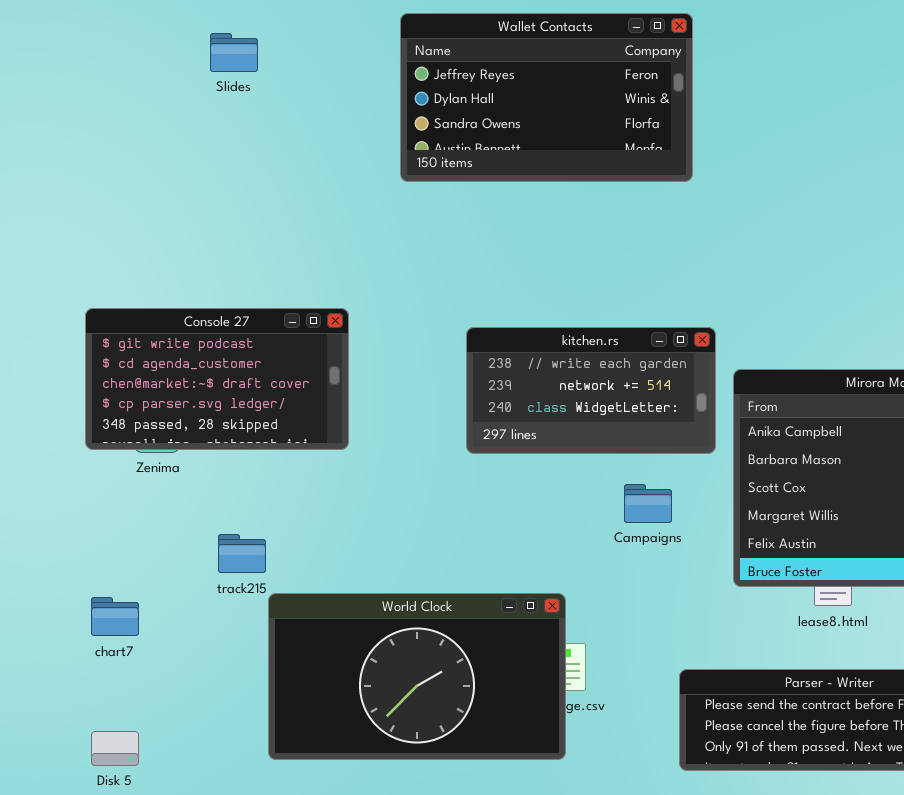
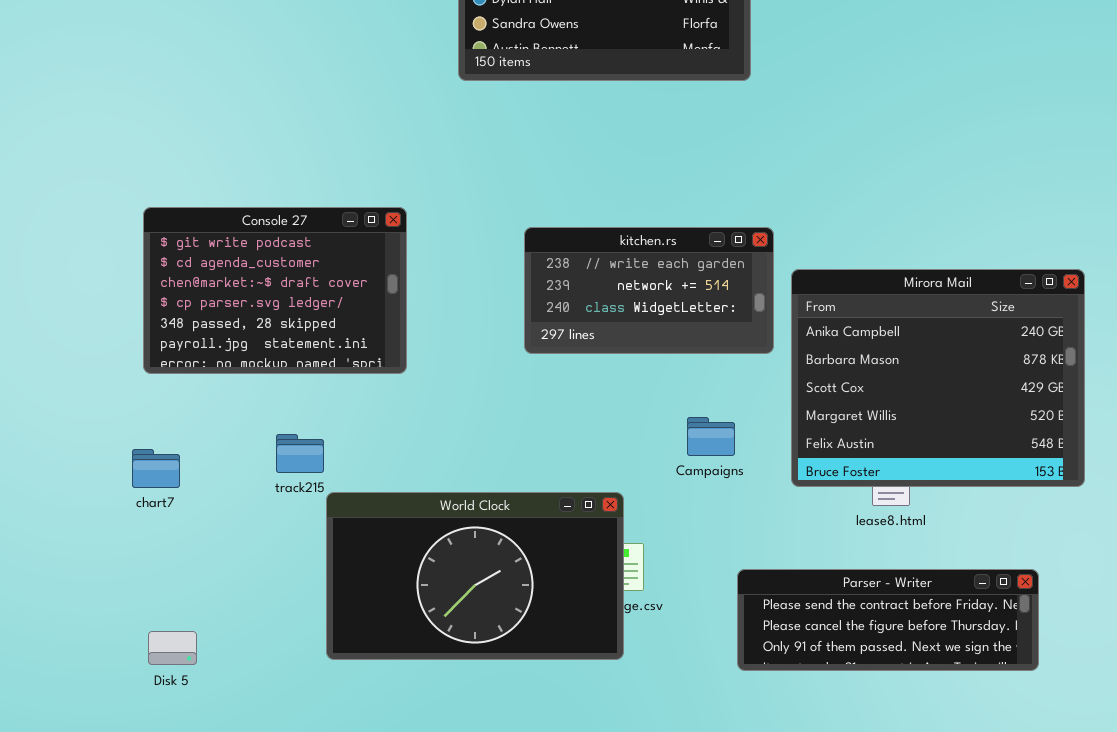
Console 27: [85,308,349,450] -> [143,207,407,374], resized
Campaigns: [624,484,672,523] -> [687,417,735,456], moved
chart7: [91,597,139,636] -> [132,449,180,488], moved

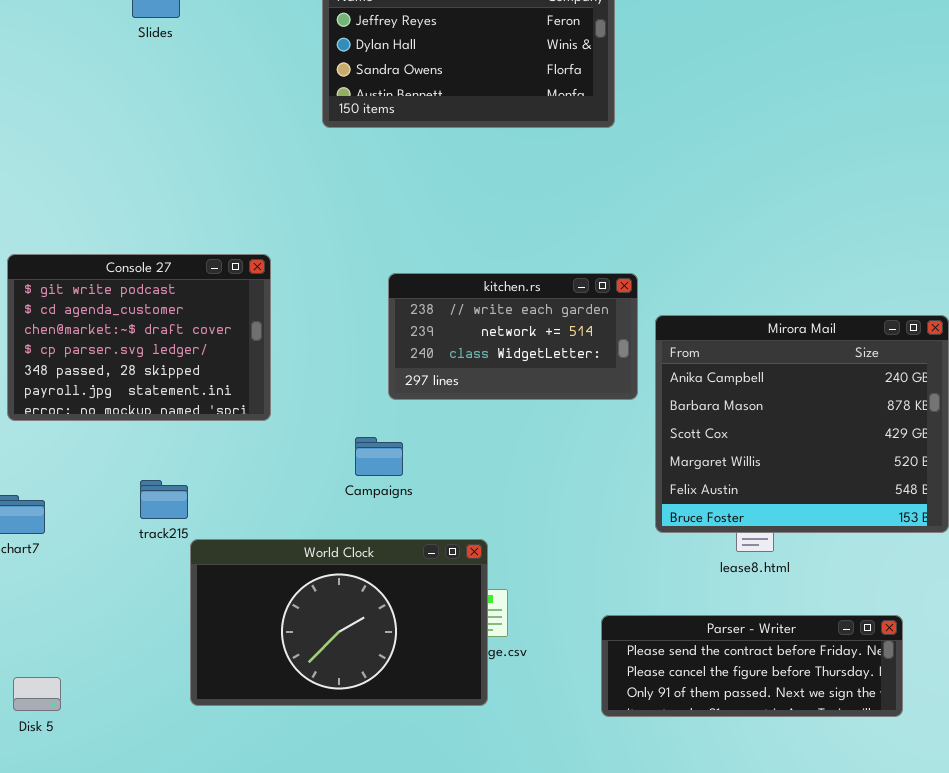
Campaigns: [687,417,735,456] -> [355,437,403,476], moved

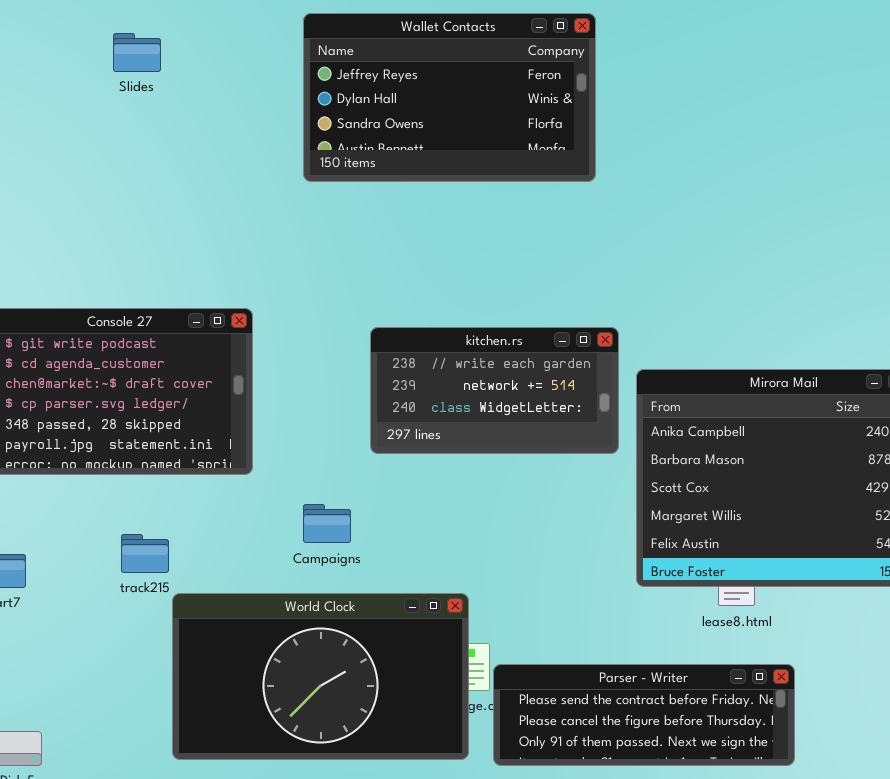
Campaigns: [355,437,403,476] -> [303,504,351,543], moved
Parser - Writer: [601,615,903,717] -> [493,664,795,766], moved

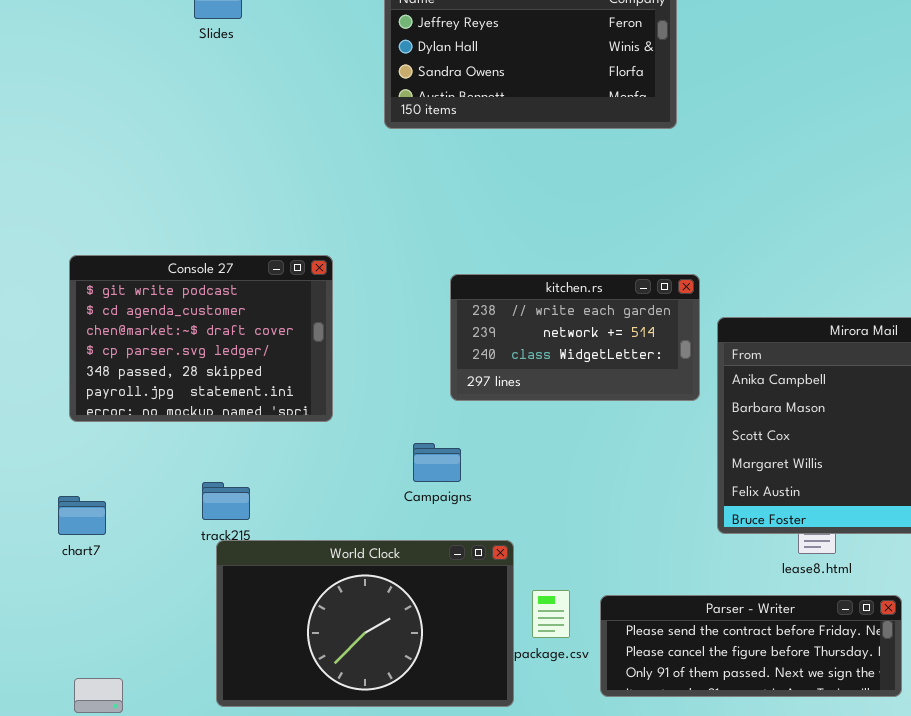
Campaigns: [303,504,351,543] -> [413,443,461,482], moved
World Clock: [172,593,469,760] -> [216,540,514,707], moved
Parser - Writer: [493,664,795,766] -> [600,595,902,697], moved

